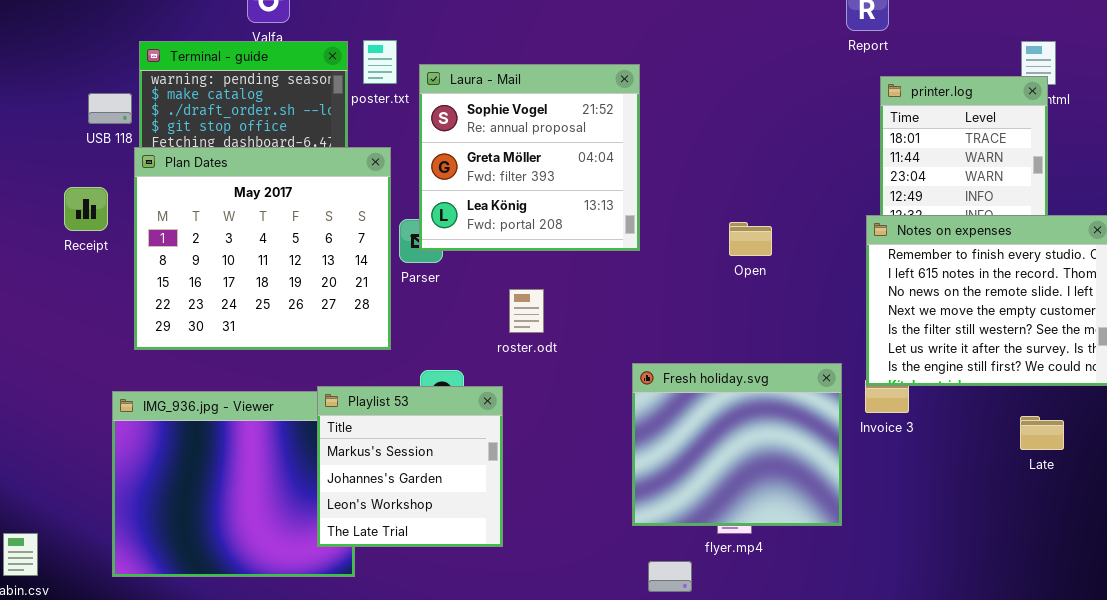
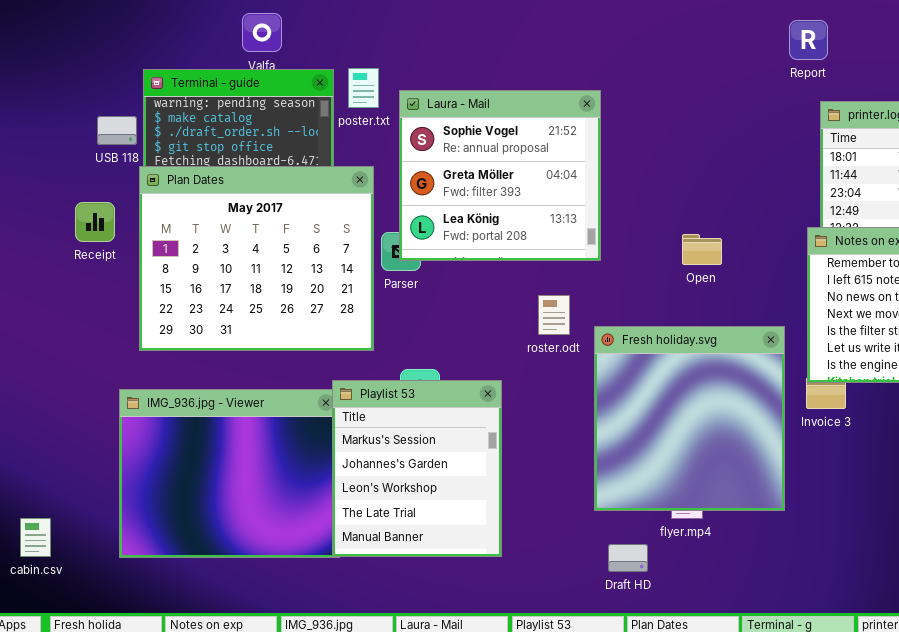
roster.odt: [509,289,544,333] -> [538,295,570,335], moved
Fresh holiday.svg: [632,363,842,526] -> [594,326,785,511], resized
Playlist 53: [317,386,503,547] -> [332,380,502,557], moved, resized

